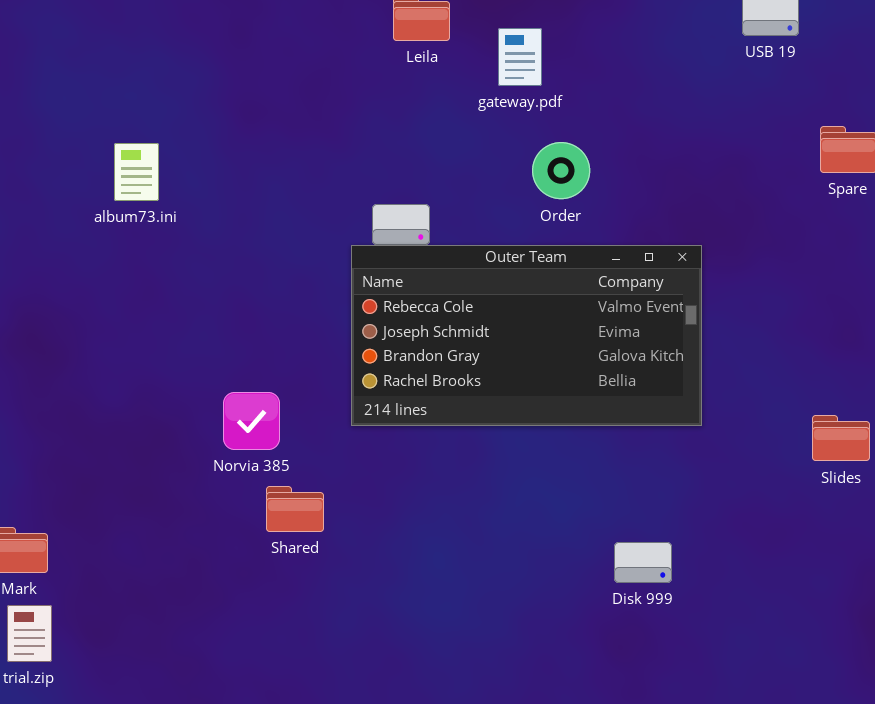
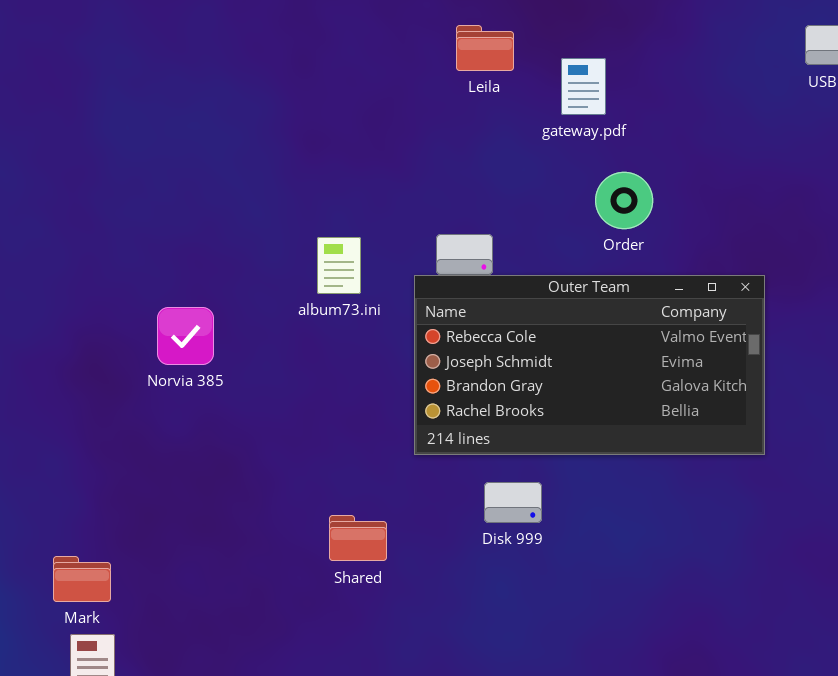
album73.ini: [114,143,159,201] -> [317,237,361,294], moved
Norvia 385: [223,392,280,450] -> [157,307,214,365], moved
Disk 999: [614,542,672,583] -> [484,482,542,523], moved

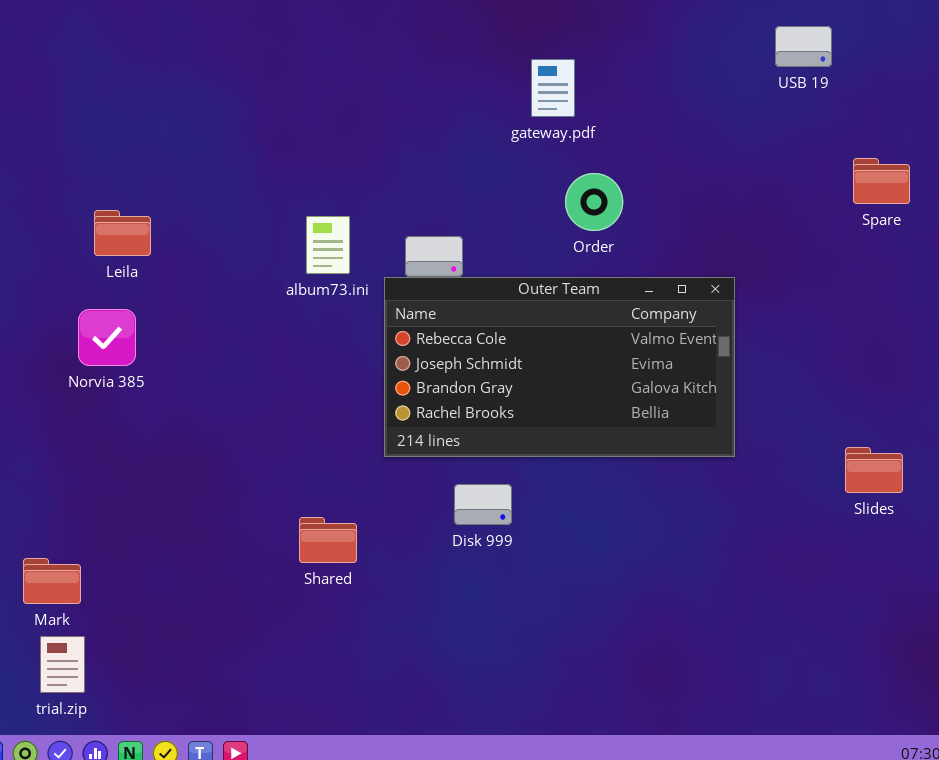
Leila: [456,25,514,71] -> [94,210,151,256], moved
album73.ini: [317,237,361,294] -> [306,216,350,274], moved
Norvia 385: [157,307,214,365] -> [78,309,136,366], moved

